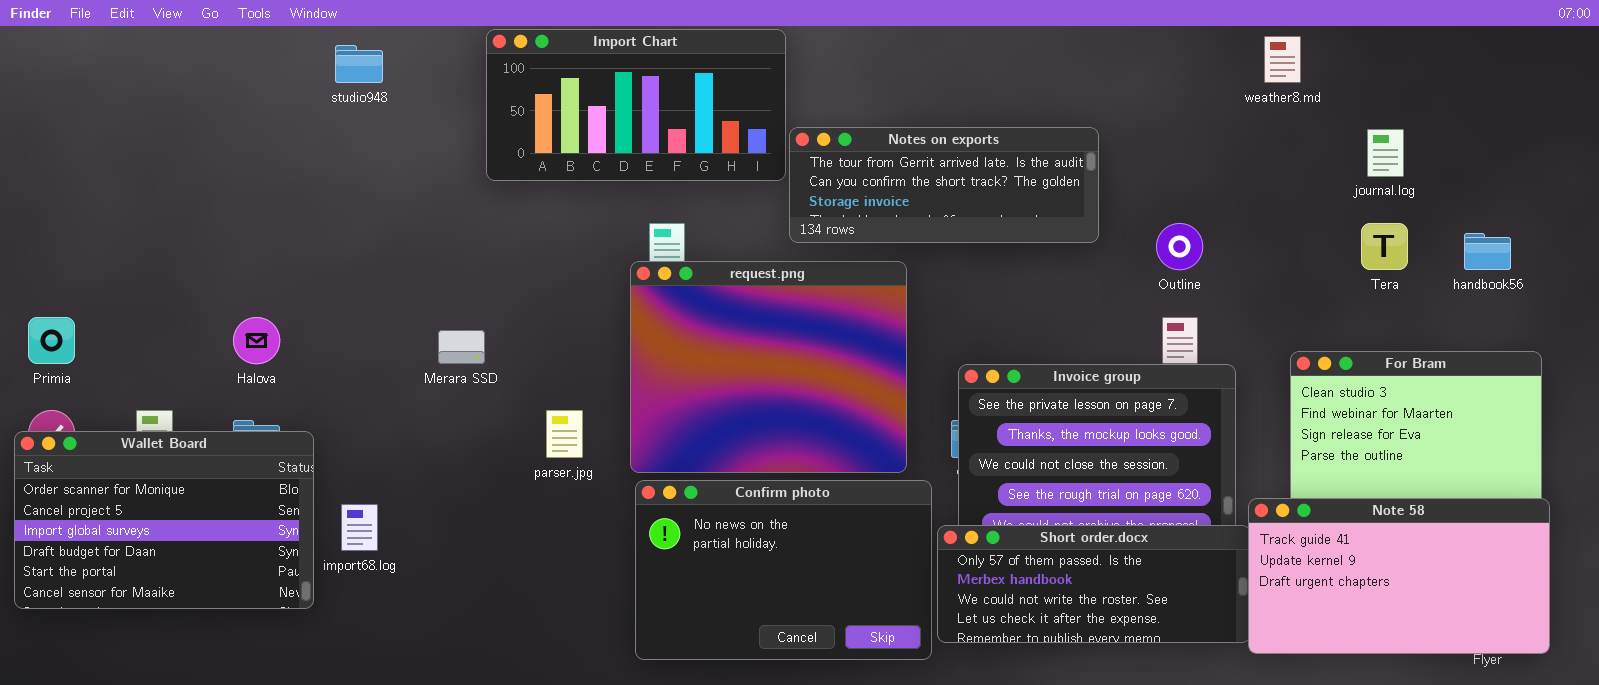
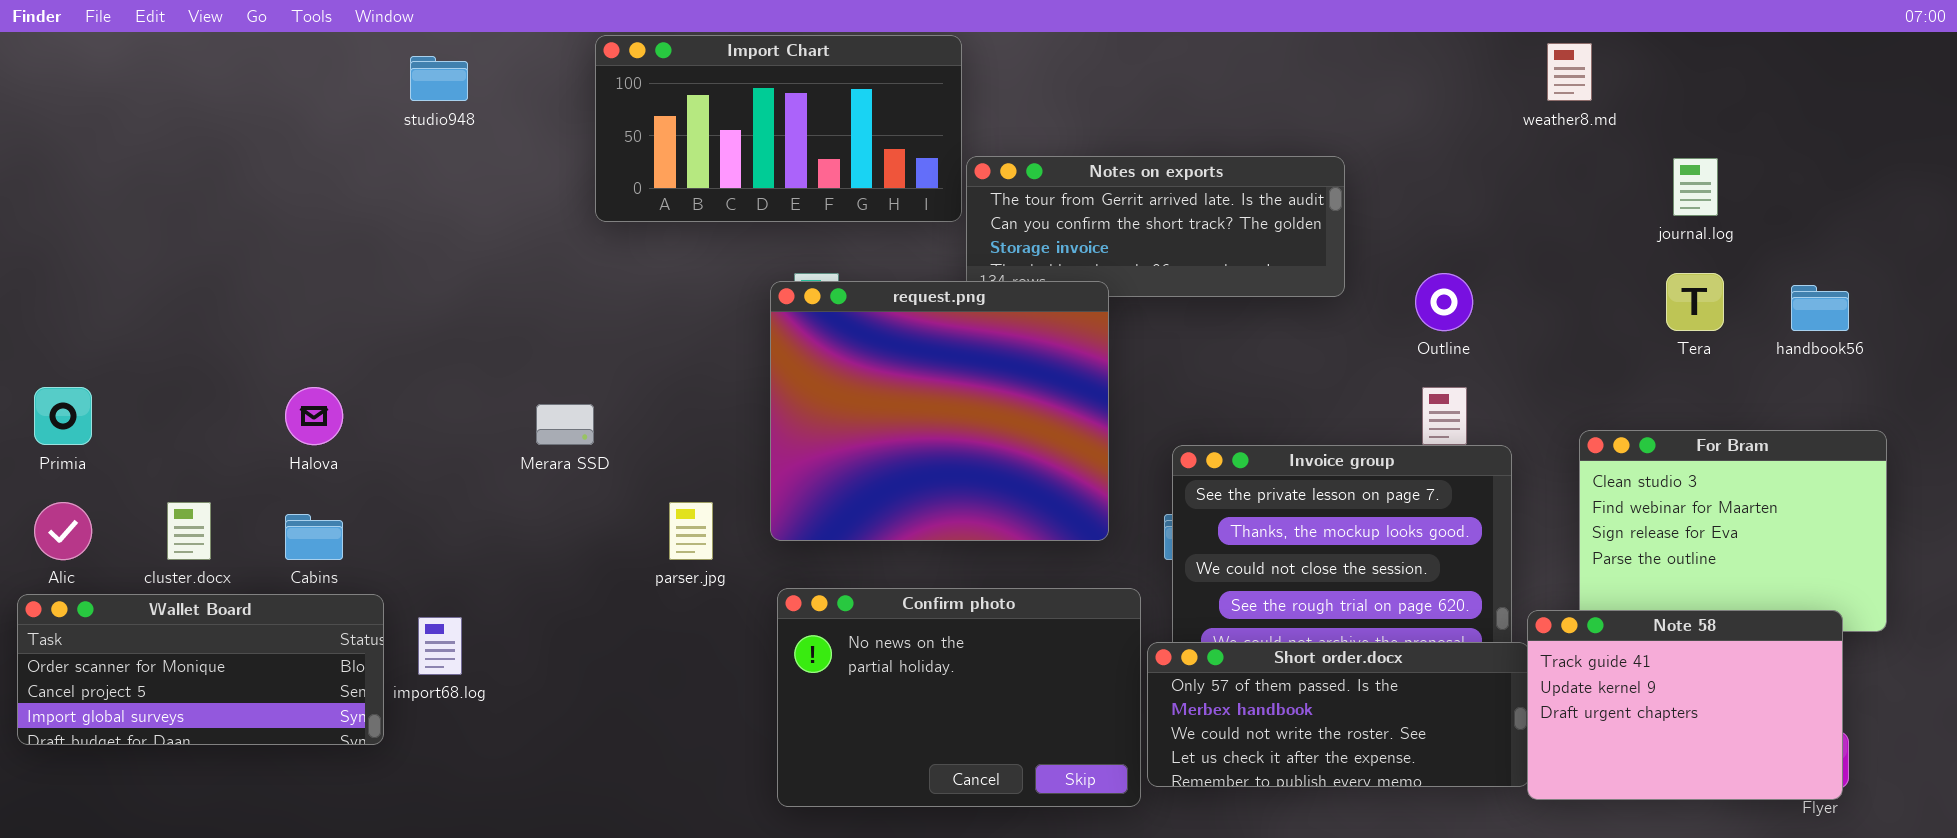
request.png: [630,261,907,473] -> [770,281,1109,541], moved
Wallet Board: [14,431,314,609] -> [17,594,384,745], resized
Note 58: [1248,498,1550,654] -> [1527,610,1843,800], resized

